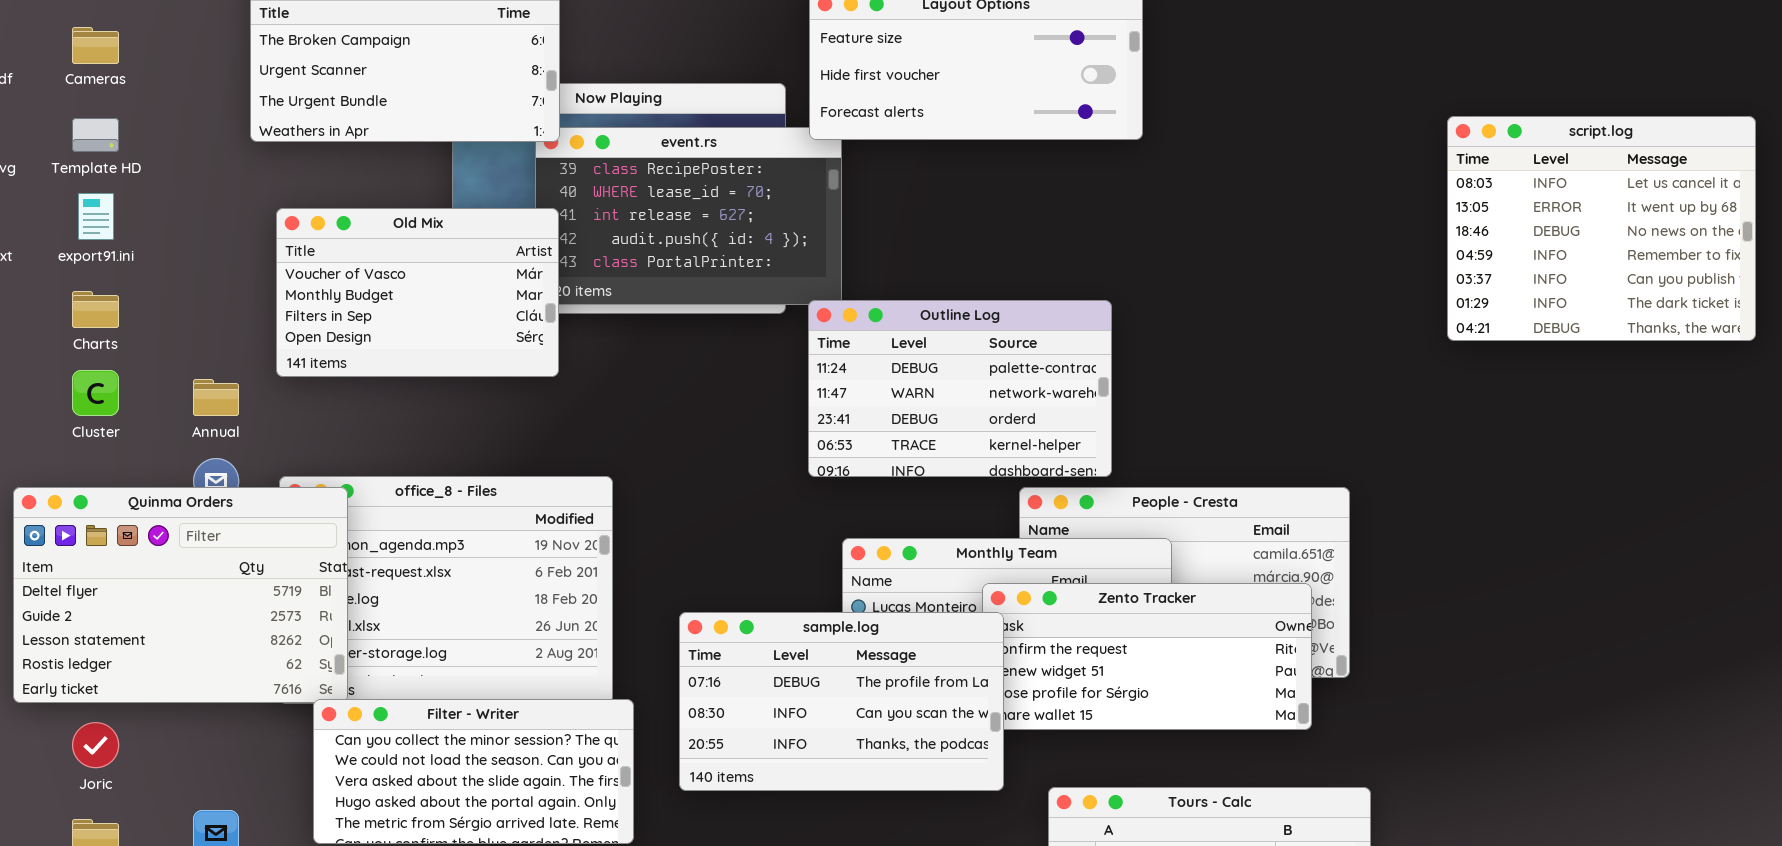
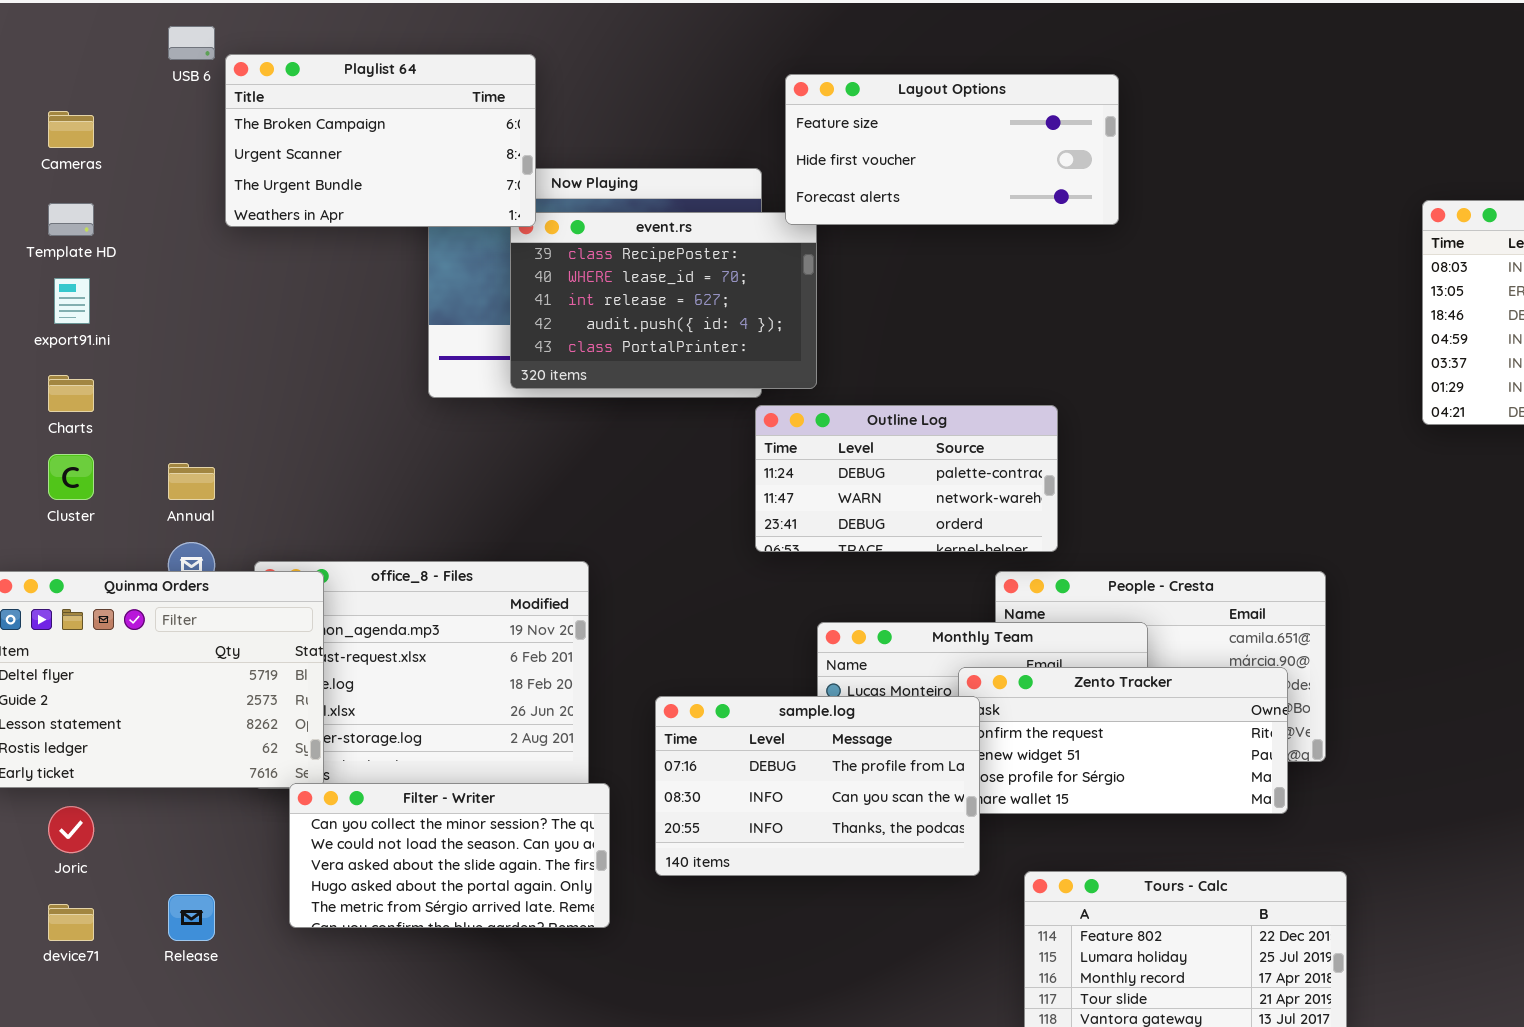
Old Mix: [276,208,559,377] -> none, closed
Outline Log: [808,300,1112,477] -> [755,405,1058,552], moved, resized

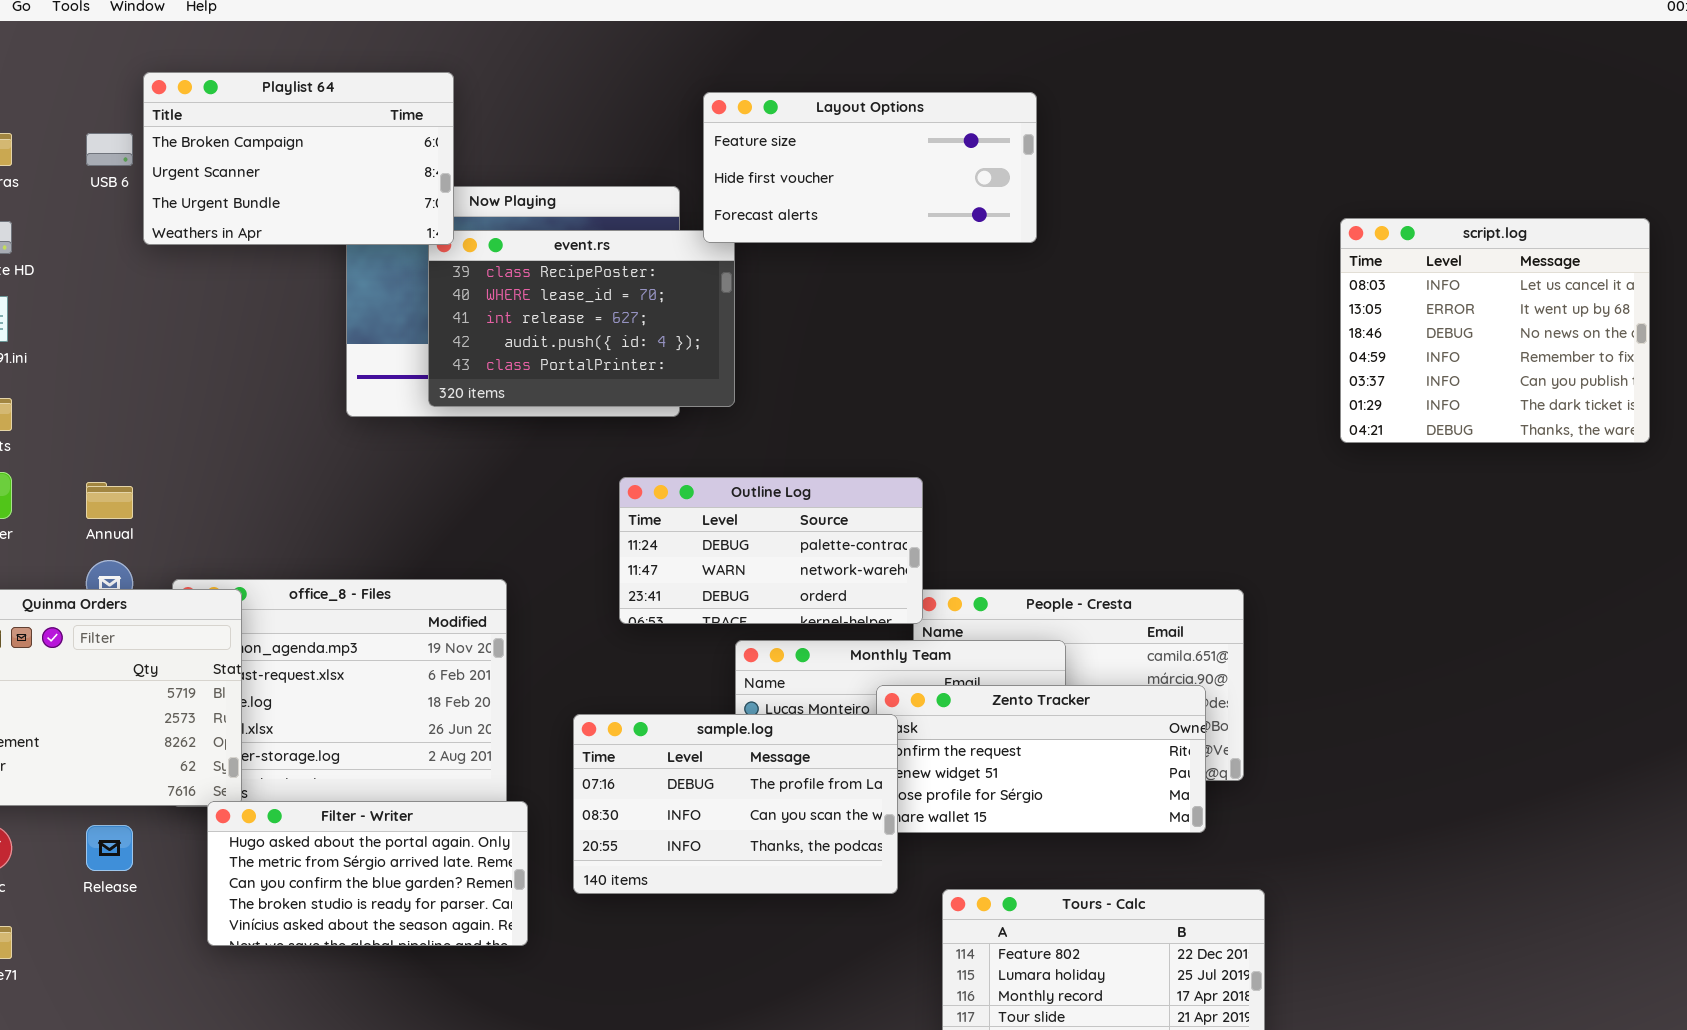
USB 6: [168,26,215,60] -> [86,133,133,166], moved
Outline Log: [755,405,1058,552] -> [619,477,923,624], moved
Filter - Writer: [289,783,610,928] -> [207,801,528,946], scrolled down 3 rows
Release: [168,894,215,941] -> [86,825,133,871], moved

